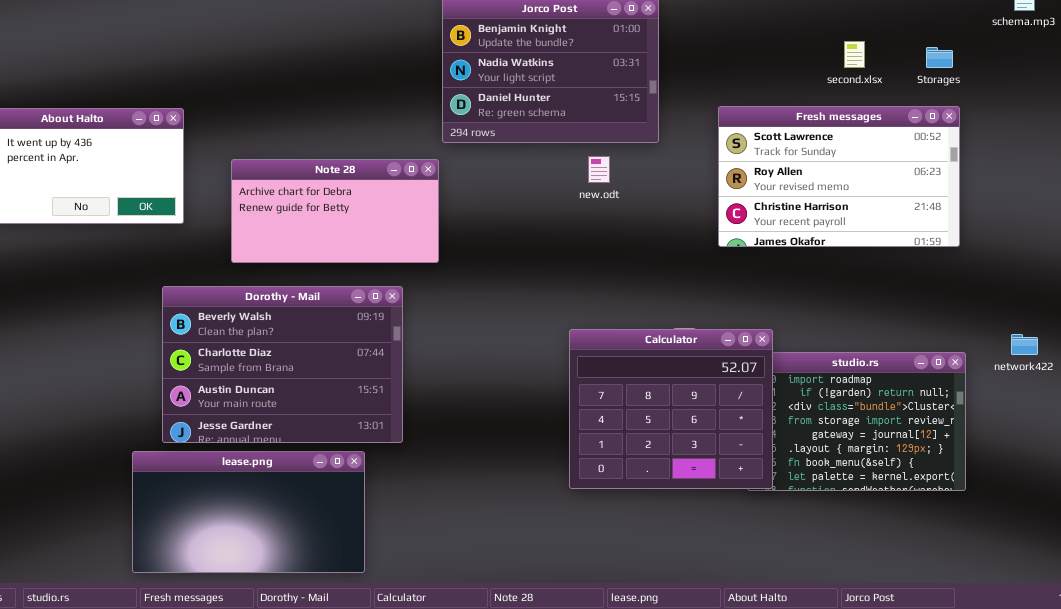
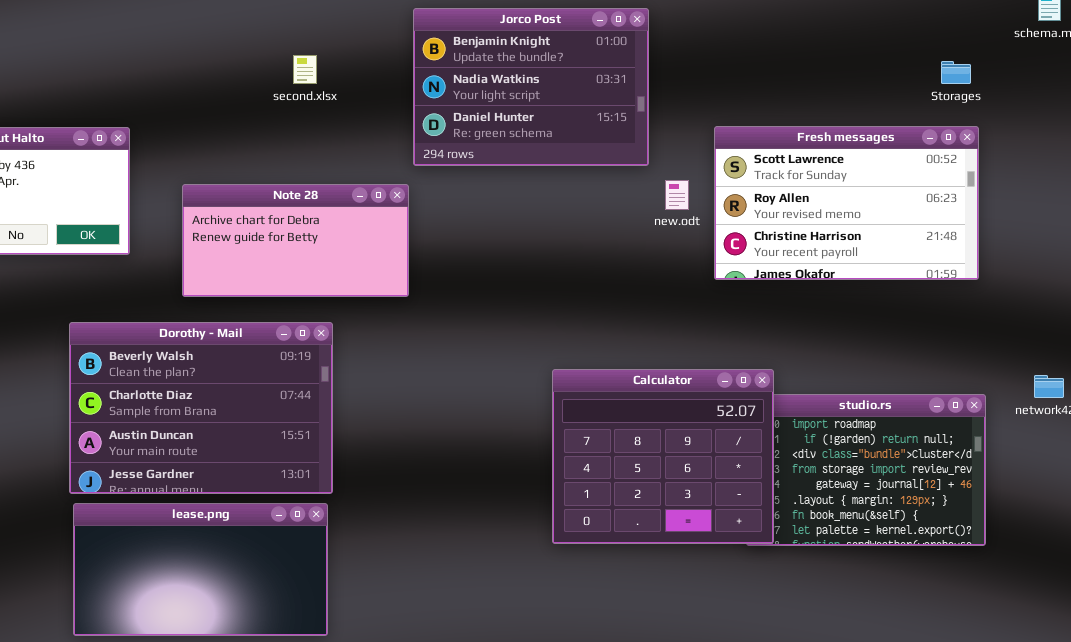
second.xlsx: [844,41,865,68] -> [293,55,317,84], moved
new.odt: [588,156,610,183] -> [665,180,689,210], moved
Dorothy - Mail: [162,286,403,443] -> [69,322,333,494], moved

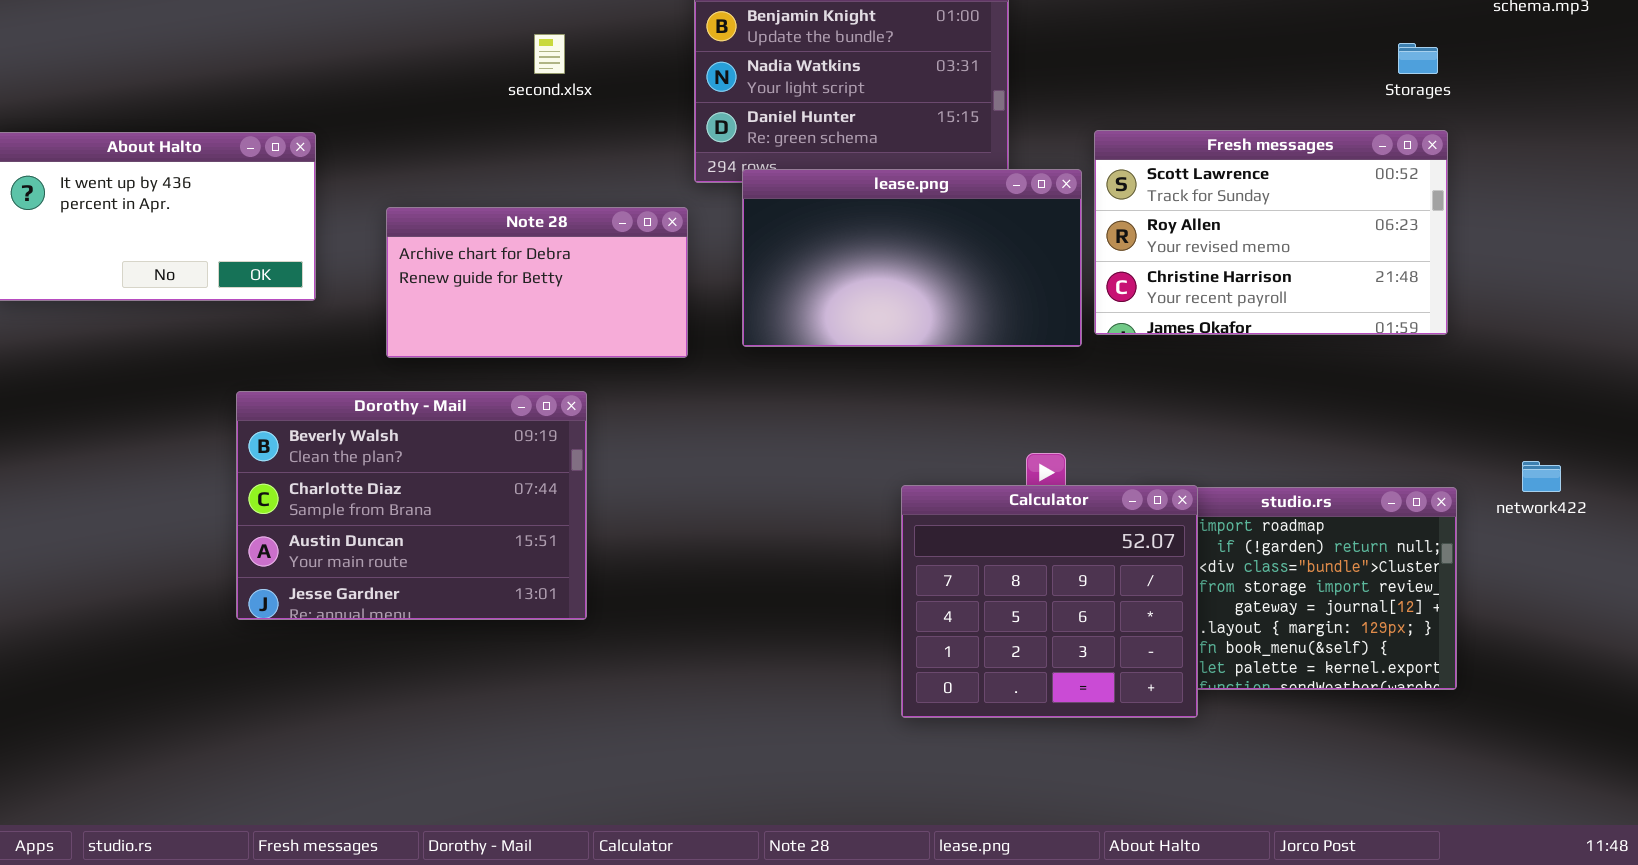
Calculator: [552,369,774,544] -> [901,485,1198,718], moved
lease.png: [73,503,328,636] -> [742,169,1082,347], moved

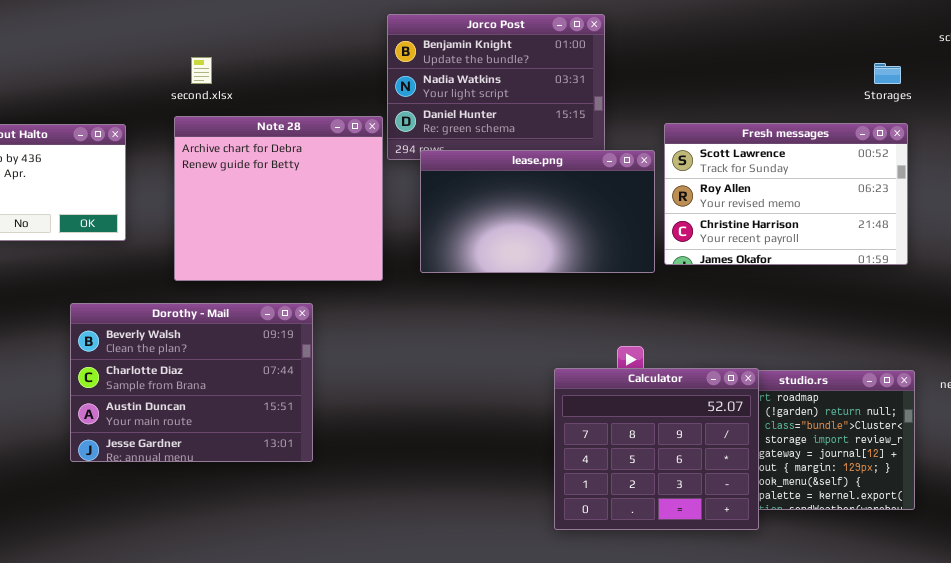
second.xlsx: [534,34,565,74] -> [191,57,212,84], moved
Note 28: [386,207,688,358] -> [174,116,383,281], resized
Calculator: [901,485,1198,718] -> [554,368,759,530], moved

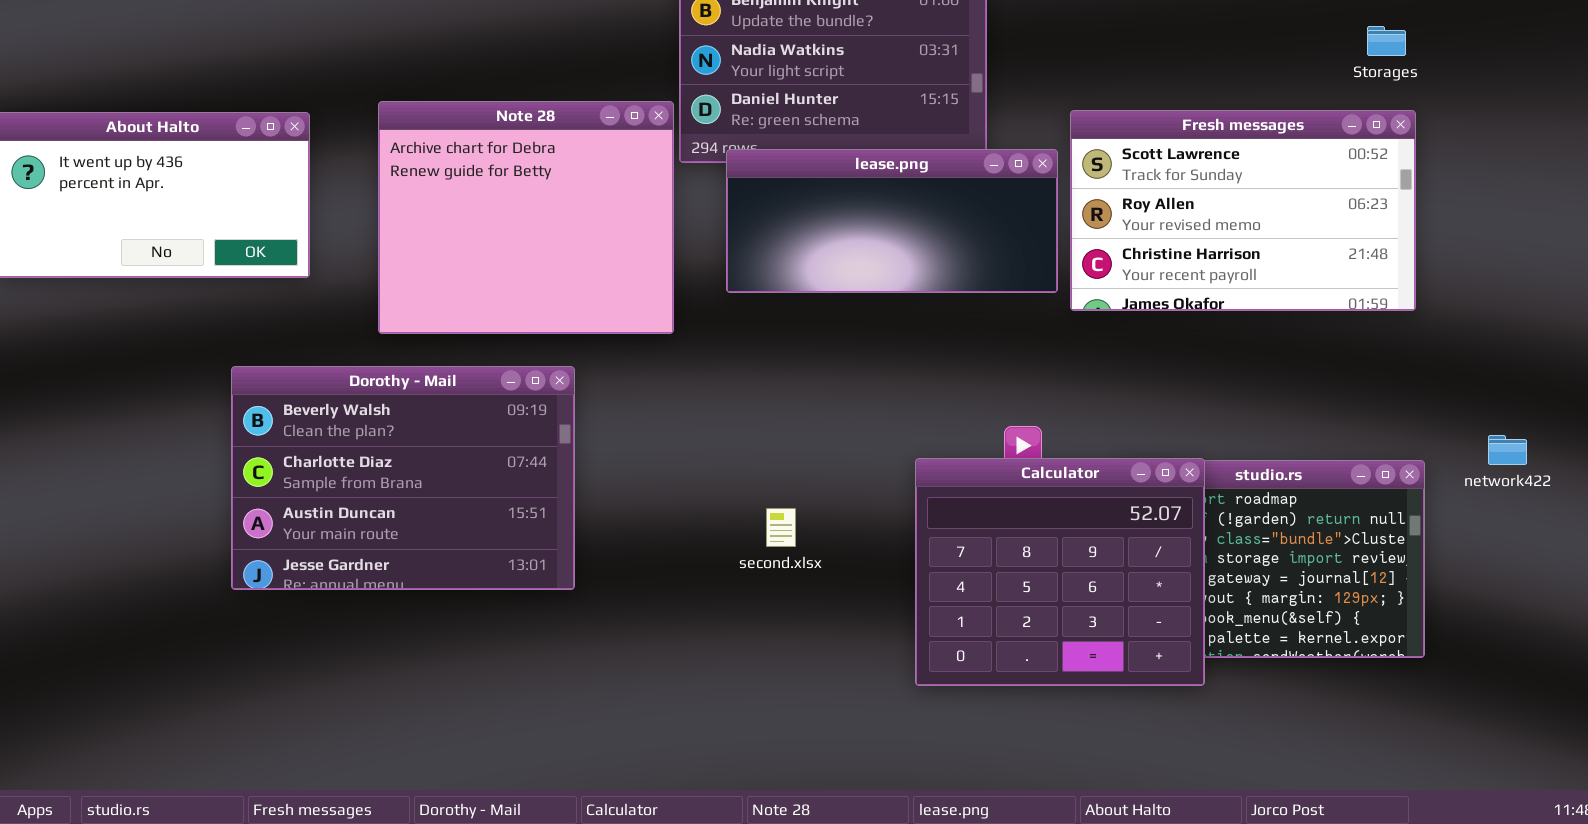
second.xlsx: [191,57,212,84] -> [766,508,796,547], moved
lease.png: [420,150,655,273] -> [726,149,1058,293], resized

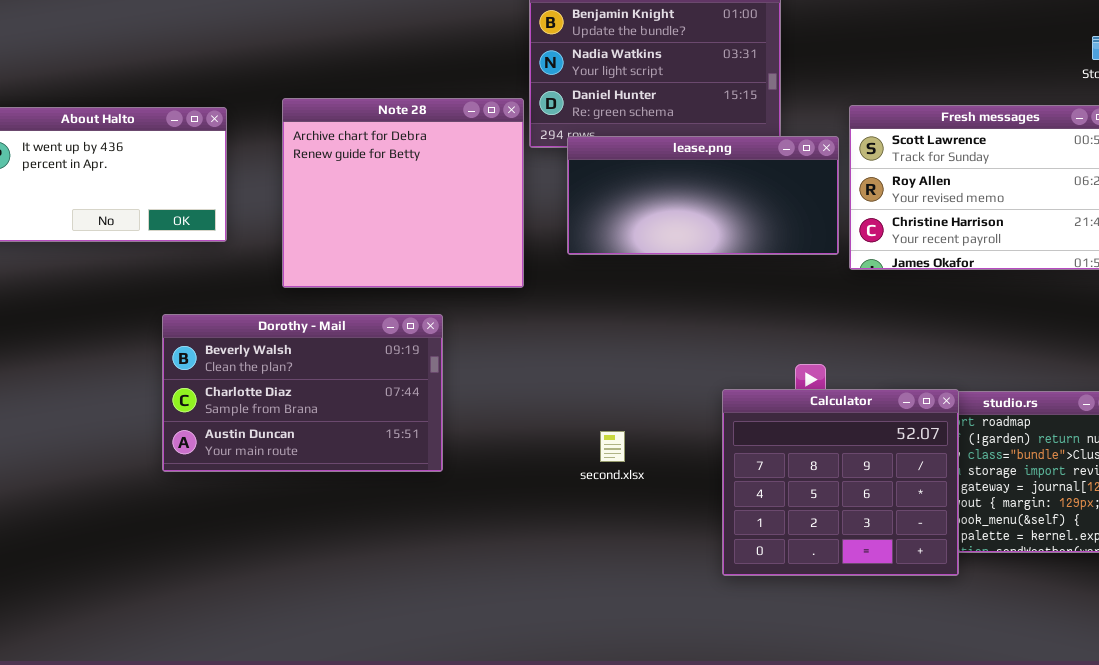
Dorothy - Mail: [231,366,575,590] -> [162,314,443,472], resized

